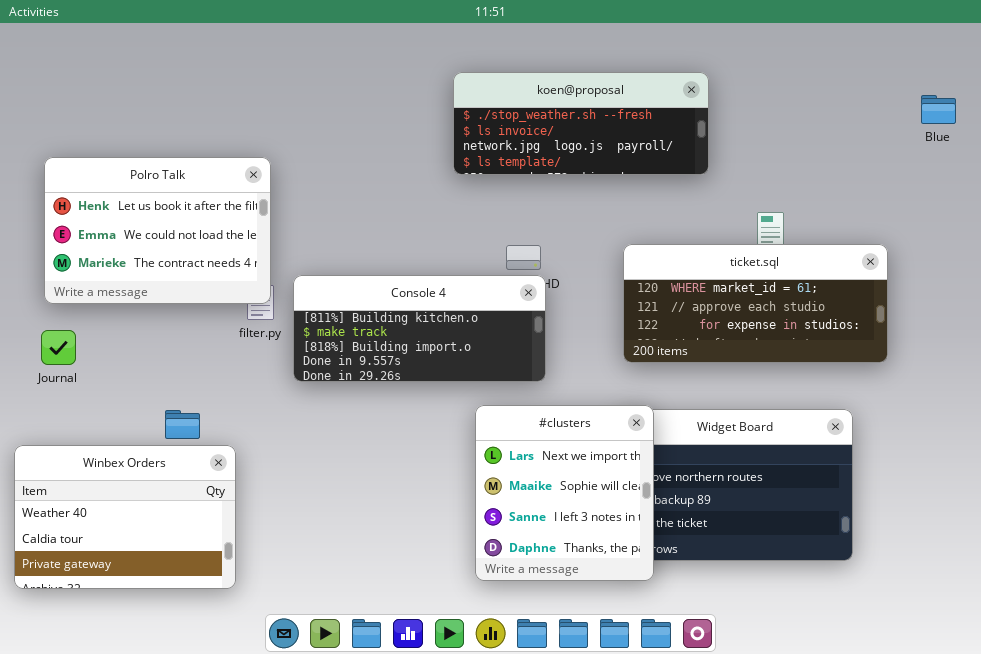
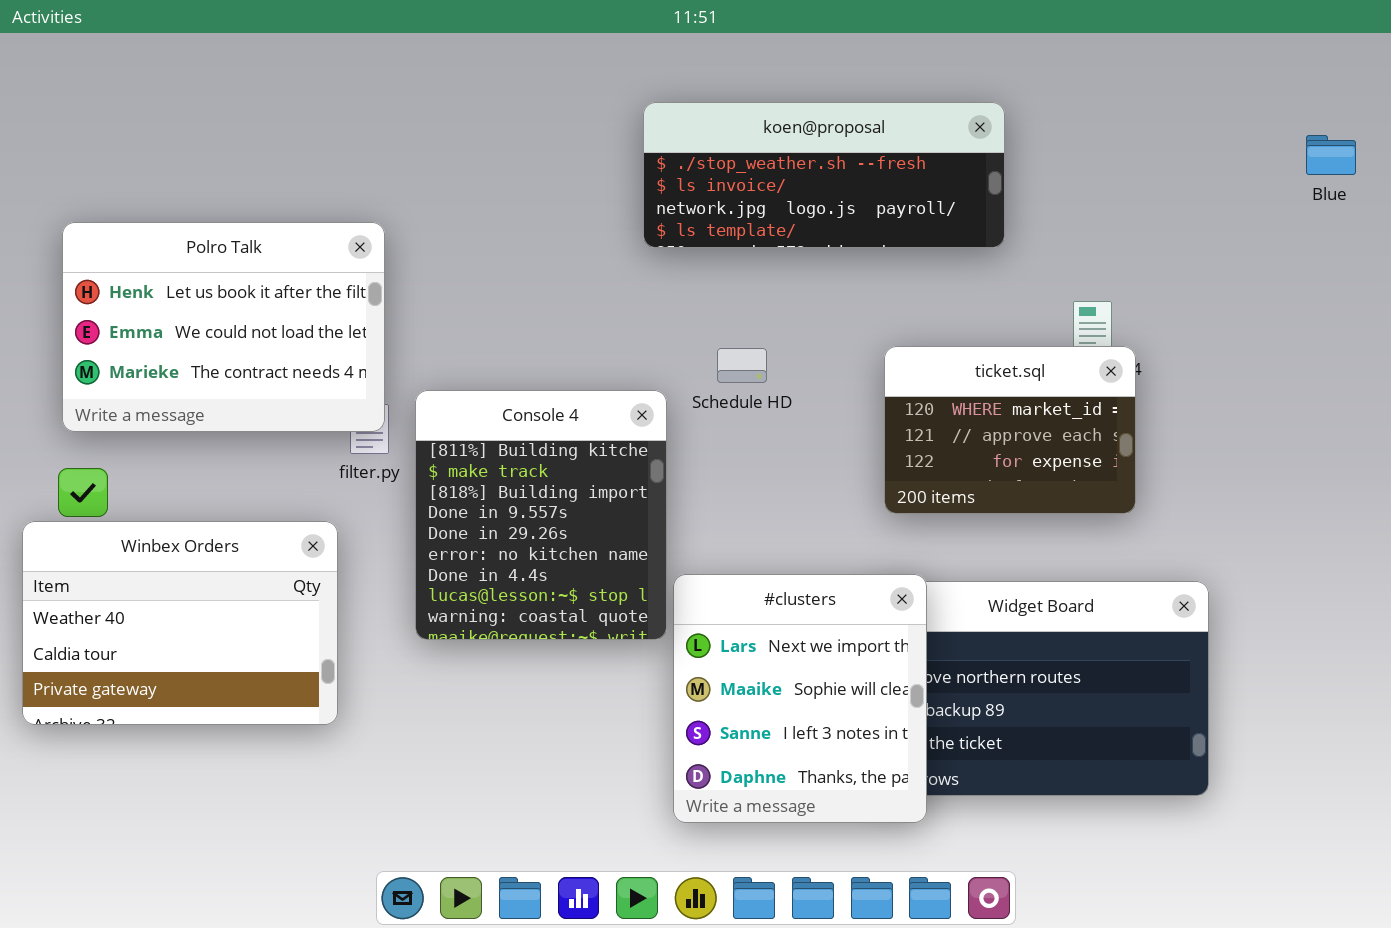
ticket.sql: [623,244,888,363] -> [884,346,1136,514], resized
Console 4: [293,275,546,382] -> [415,390,667,640], resized
Winbex Orders: [14,445,236,589] -> [22,521,338,725], moved

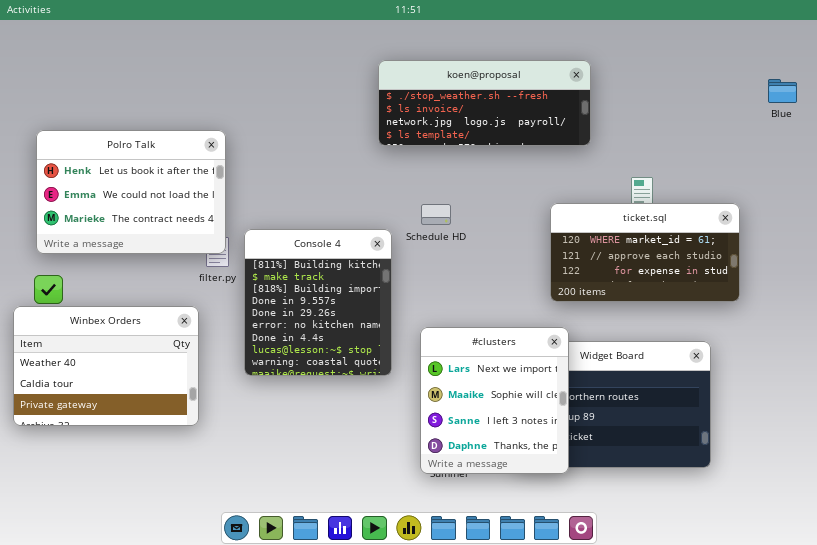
ticket.sql: [884,346,1136,514] -> [550,203,740,302], moved, resized
#clusters: [673,574,927,823] -> [420,327,569,474], moved

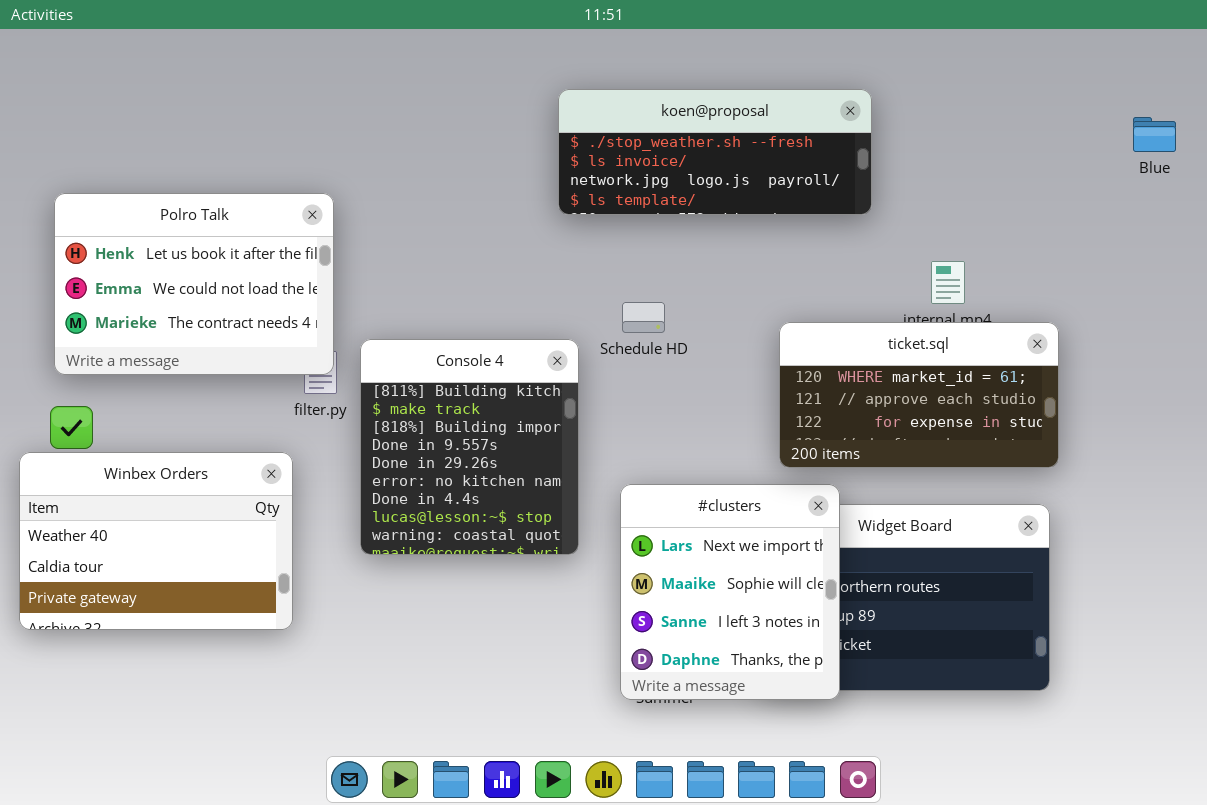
ticket.sql: [550,203,740,302] -> [779,322,1059,468], moved

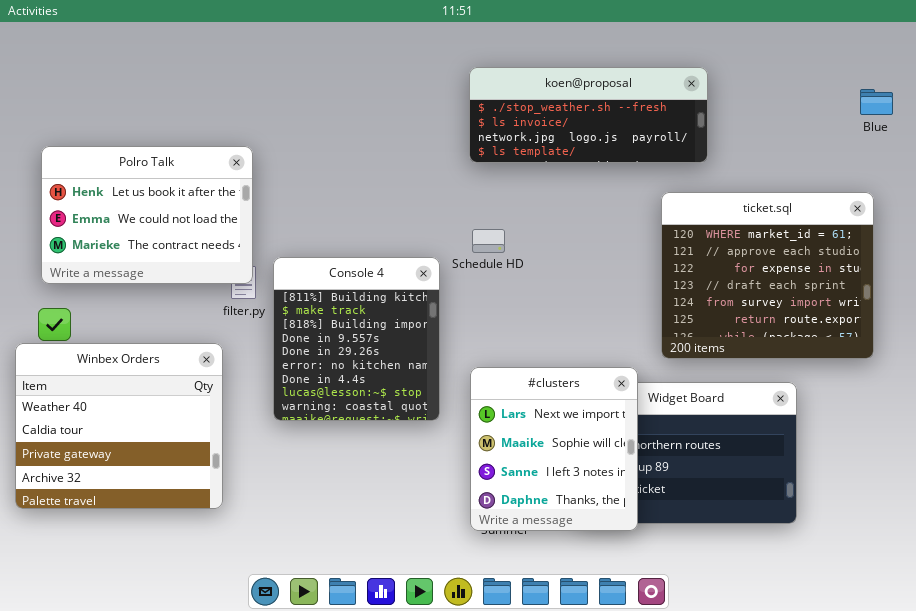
koen@proposal: [558,89,872,215] -> [469,67,708,163], moved
ticket.sql: [779,322,1059,468] -> [661,192,874,359], moved, resized
Winbex Orders: [19,452,293,630] -> [15,343,223,509], resized

